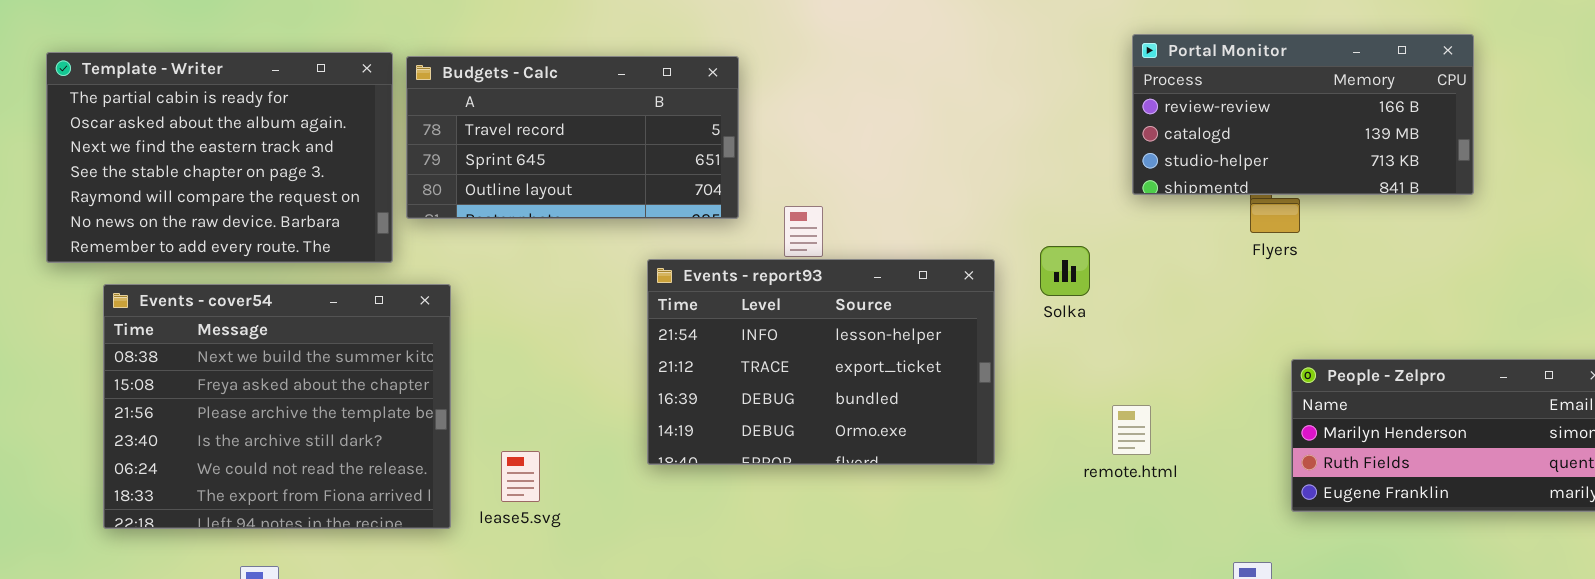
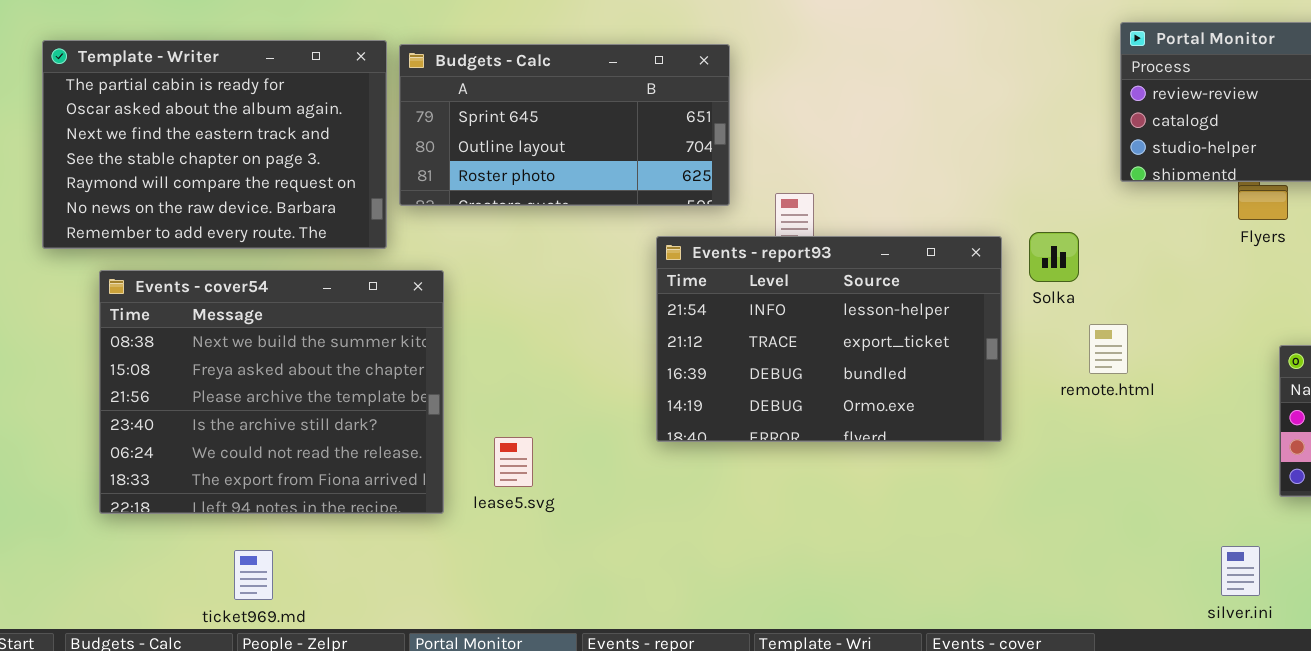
Budgets - Calc: [406,56,739,219] -> [399,44,730,206], scrolled down 1 row
Events - report93: [647,259,995,465] -> [656,236,1002,442], moved
remote.html: [1112,405,1151,455] -> [1089,324,1128,374], moved

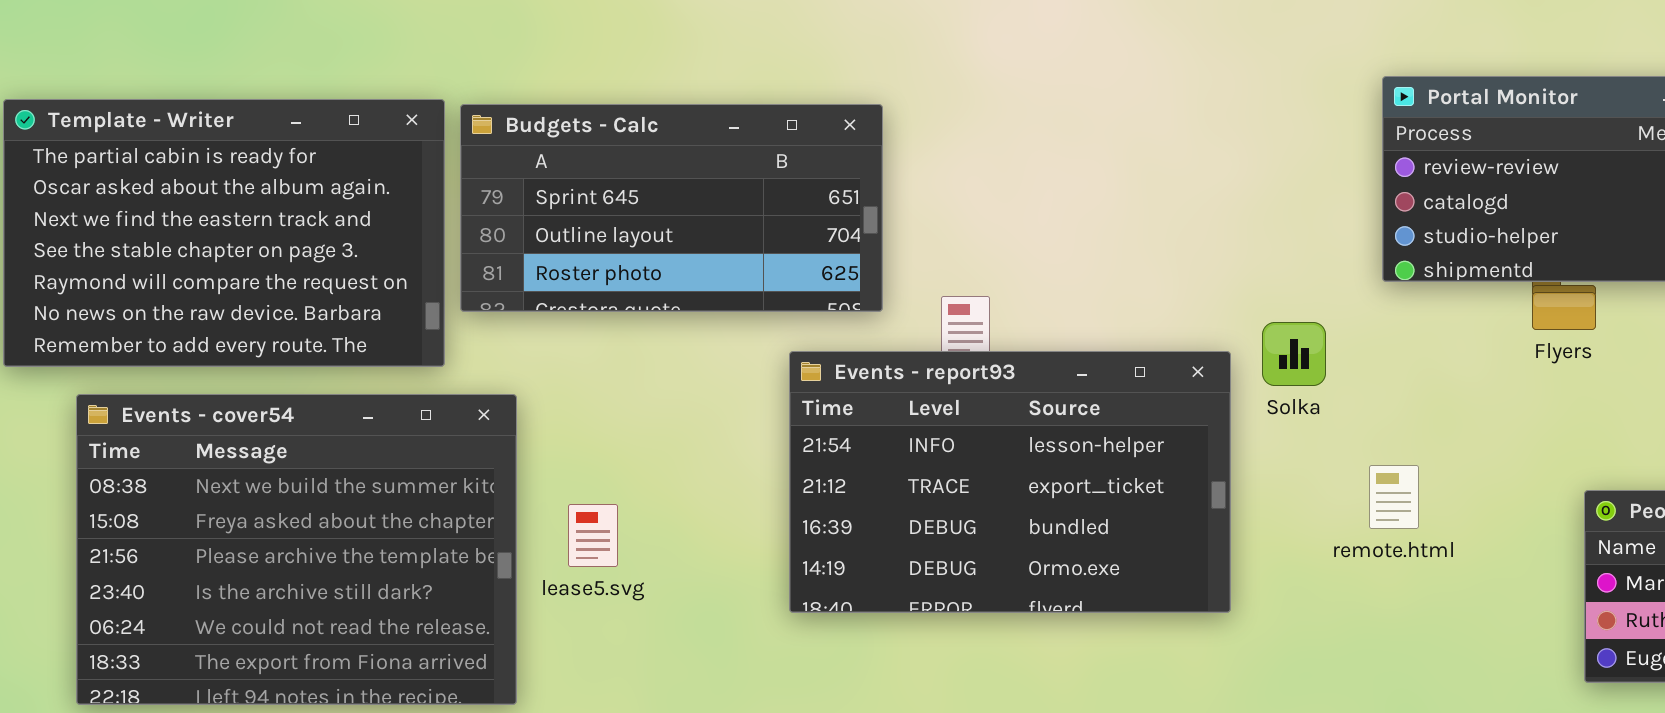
Solka: [1029,232,1079,282] -> [1262,322,1326,386], moved
remote.html: [1089,324,1128,374] -> [1369,465,1419,529], moved
lease5.svg: [494,437,533,487] -> [568,504,618,567], moved

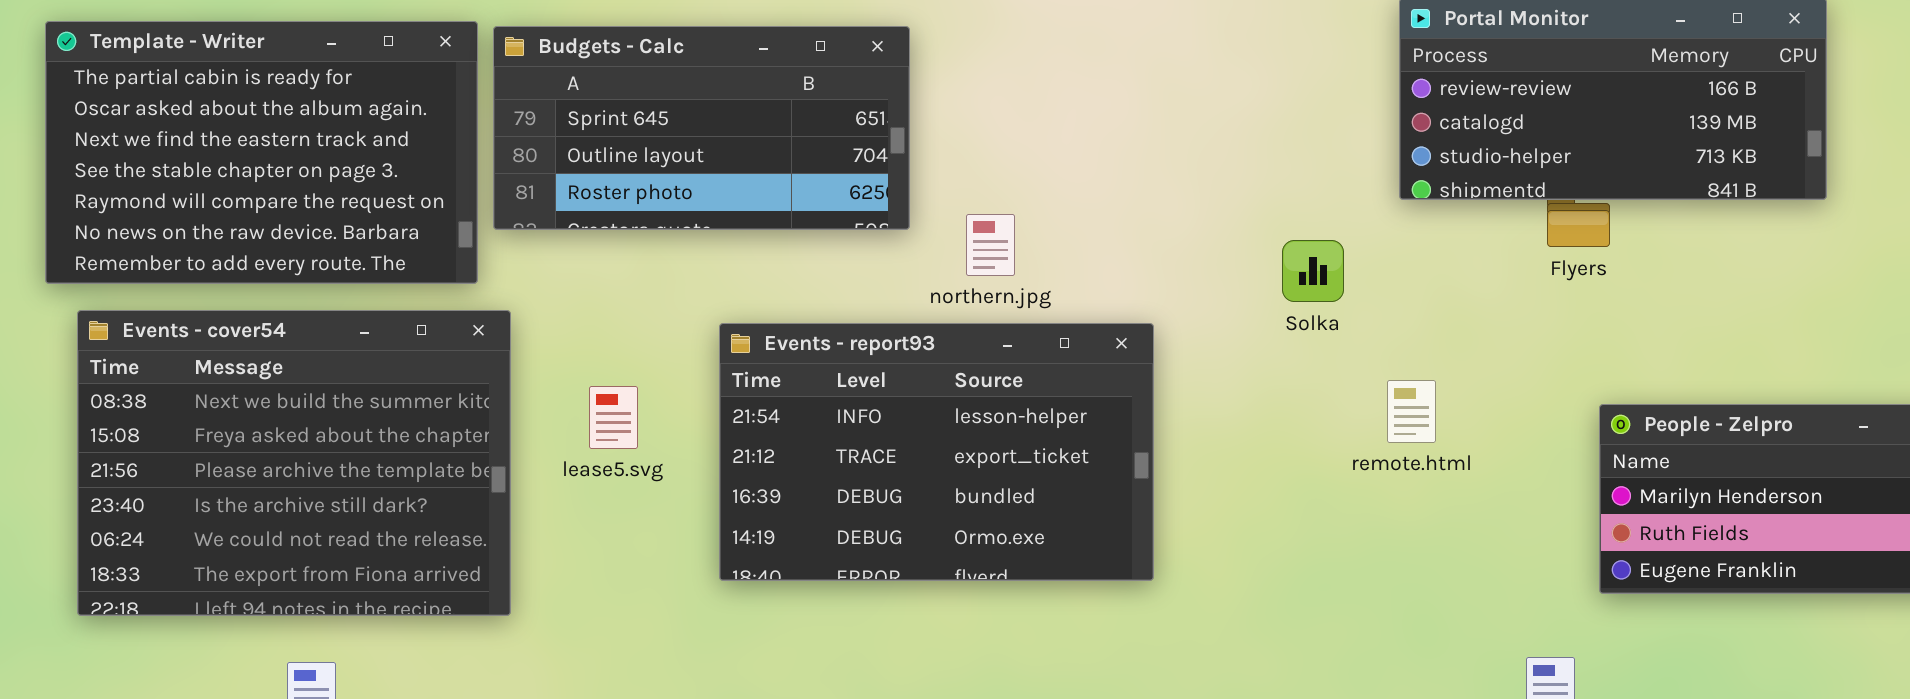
Events - report93: [789,351,1231,613] -> [719,323,1154,581], moved
Events - cover54: [76,394,517,705] -> [77,310,511,616], moved
lease5.svg: [568,504,618,567] -> [589,386,638,449], moved

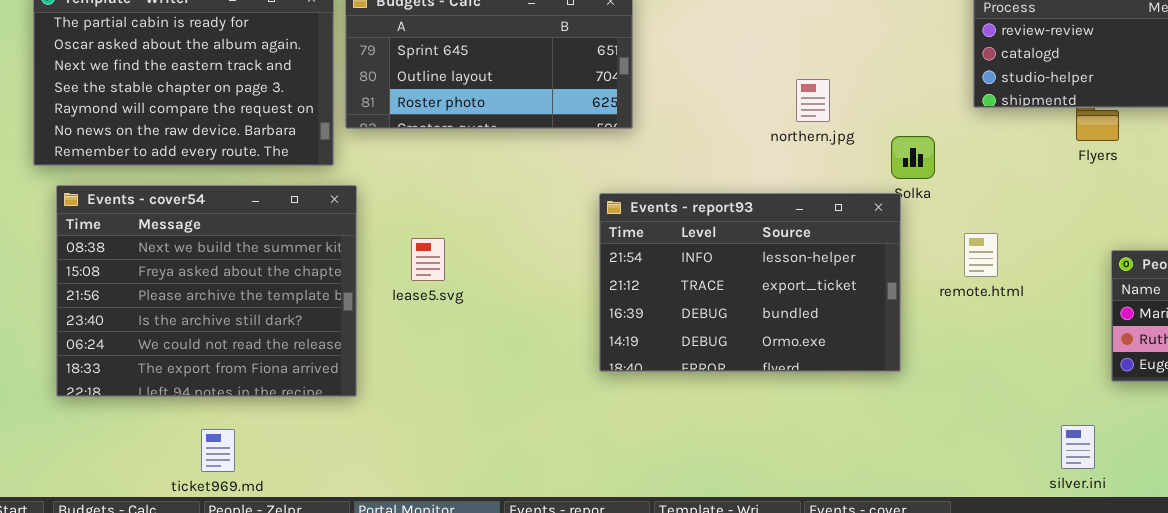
northern.jpg: [966,214,1015,276] -> [796,79,830,122], moved
Events - report93: [719,323,1154,581] -> [599,193,901,372], moved

